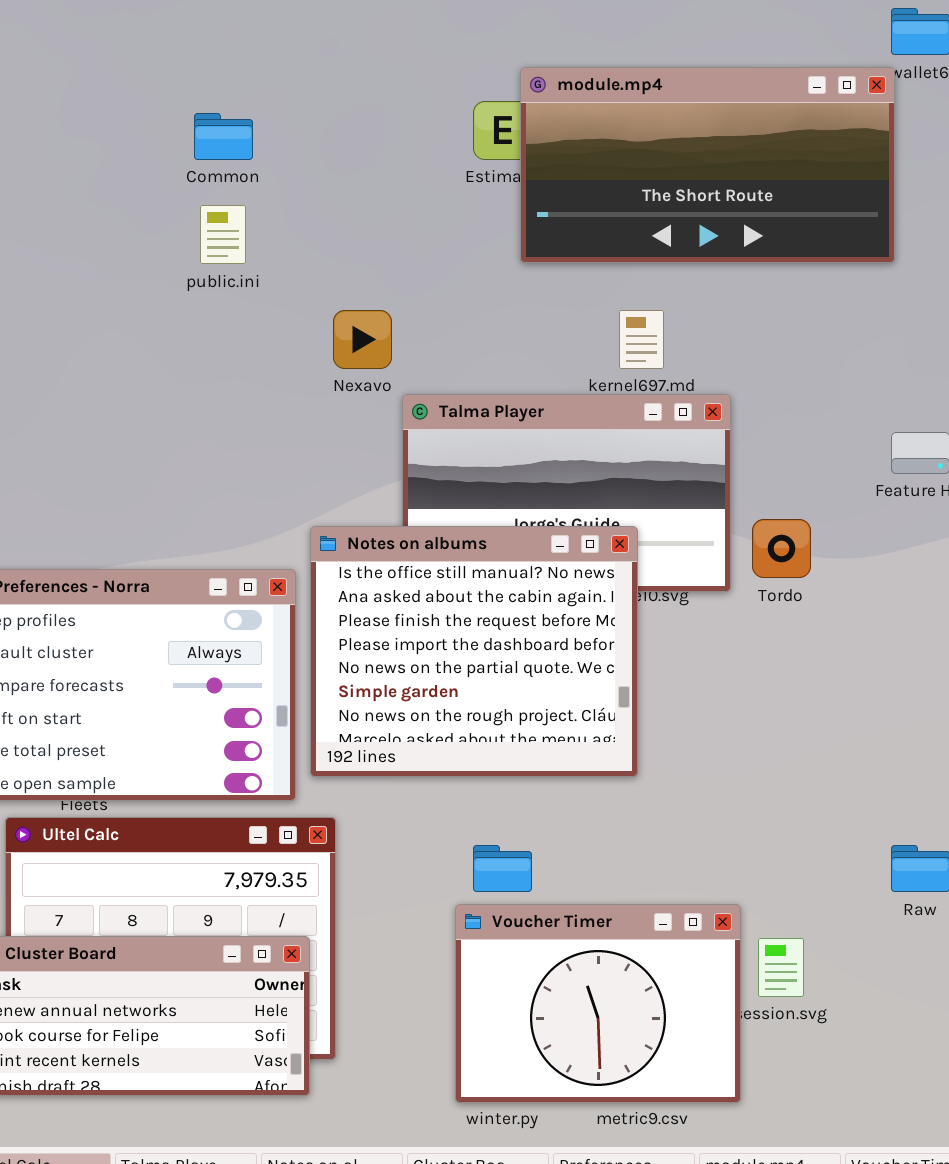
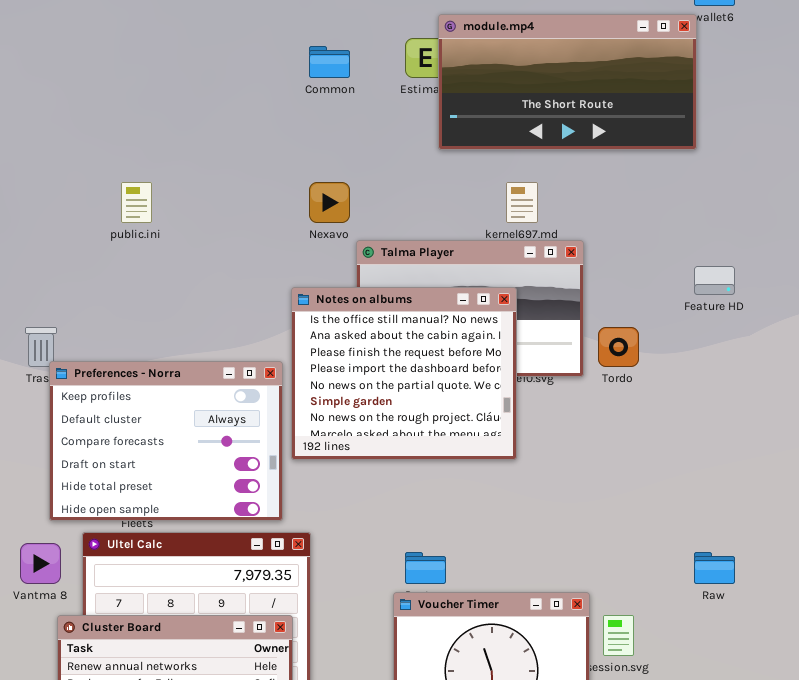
Common: [194,113,253,160] -> [309,46,350,78], moved
public.ini: [200,205,246,264] -> [121,182,152,223], moved
Notes on albums: [310,526,638,777] -> [291,287,517,460], moved

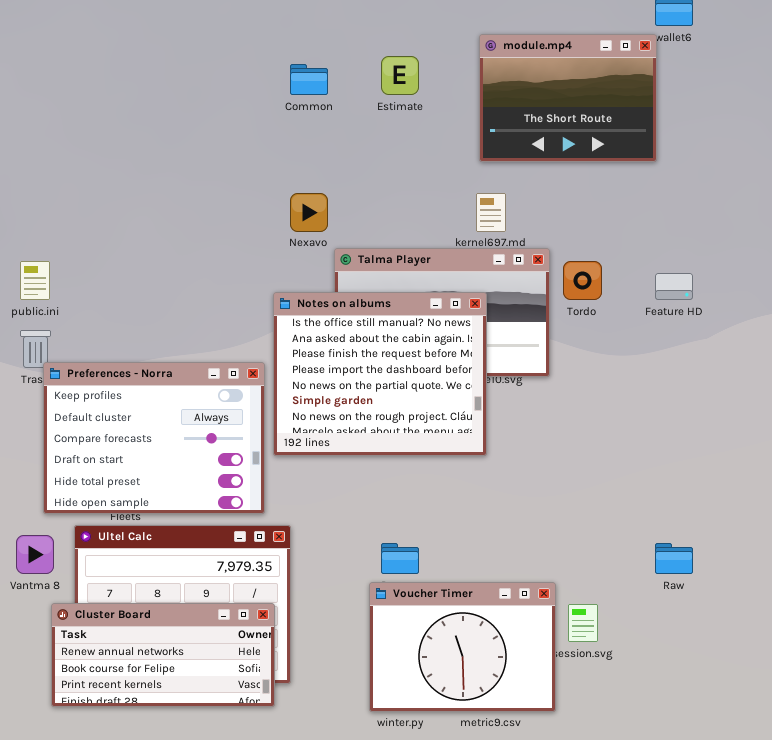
module.mp4: [438,14,697,150] -> [479,34,657,162], resized
public.ini: [121,182,152,223] -> [20,261,50,300], moved
Tordo: [598,327,639,367] -> [563,261,602,300], moved

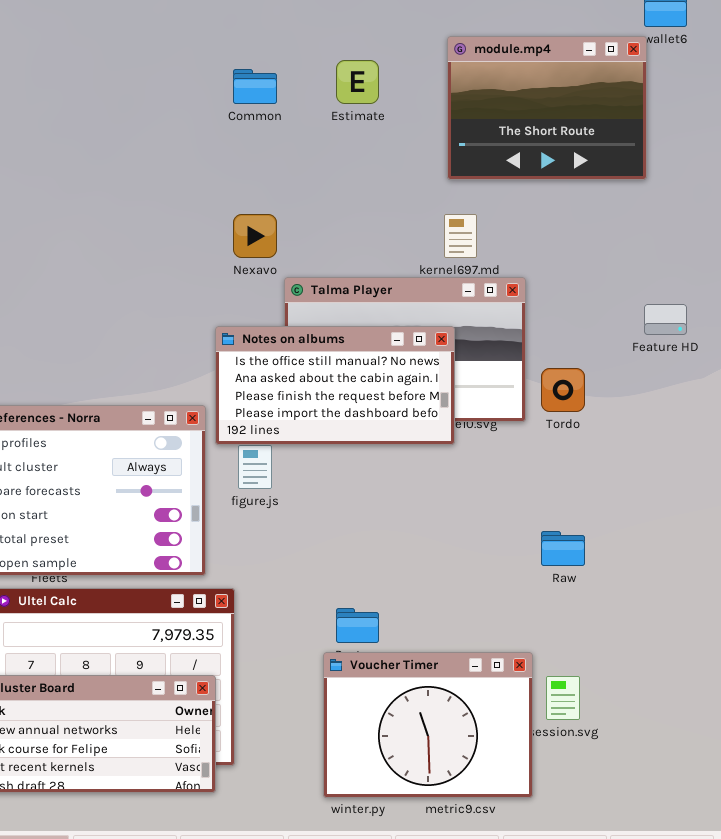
Tordo: [563,261,602,300] -> [541,368,585,412], moved
Notes on albums: [273,292,487,456] -> [215,326,455,445], resized
Raw: [655,543,693,574] -> [541,531,585,566], moved

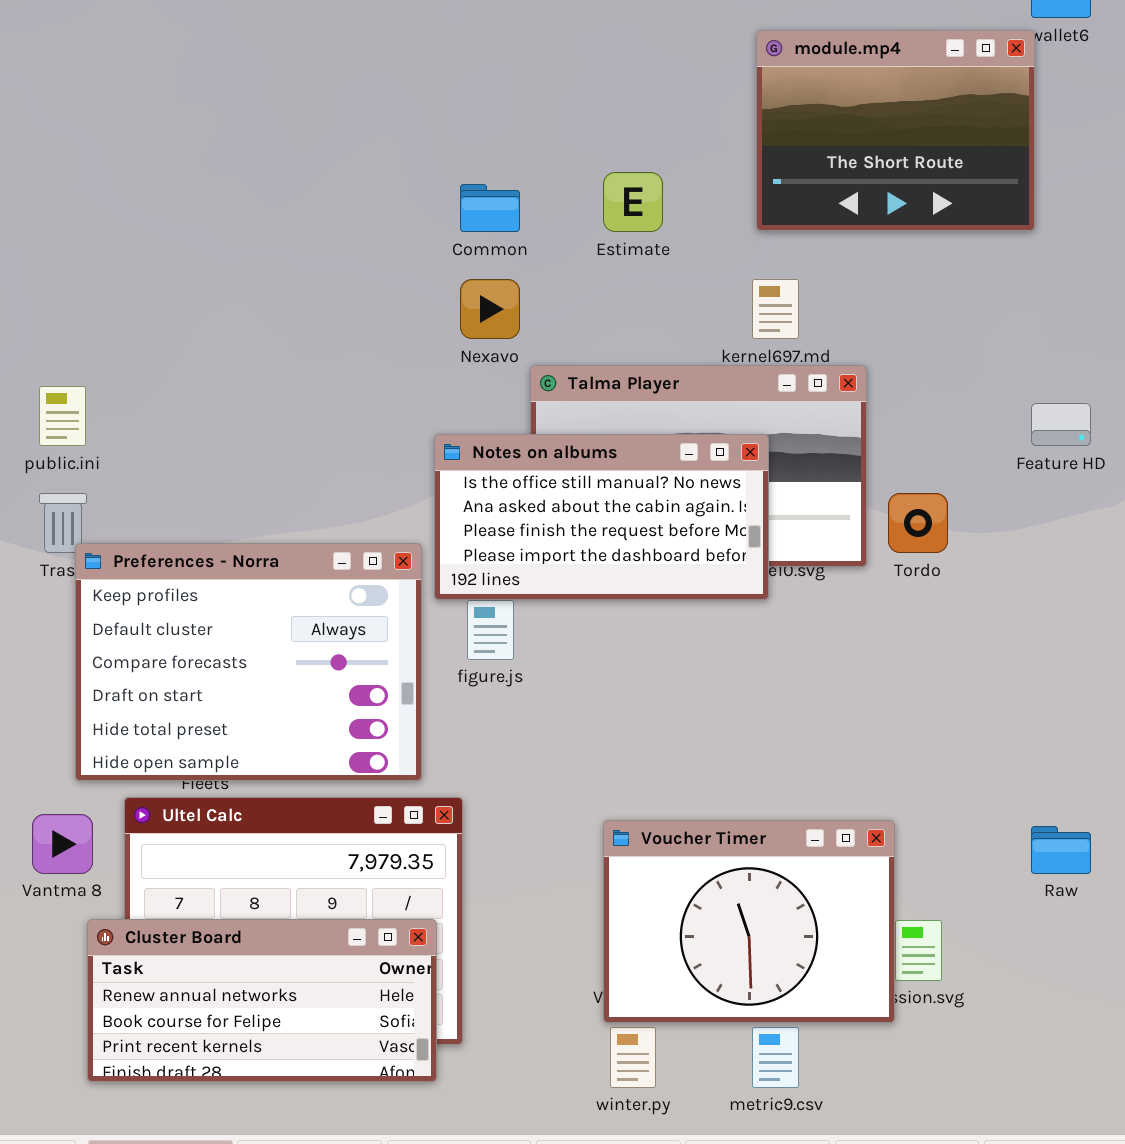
Estimate: [336,60,379,104] -> [603,172,663,232], moved
Common: [233,69,277,104] -> [460,184,520,232], moved
Raw: [541,531,585,566] -> [1031,826,1091,874], moved
Voucher Timer: [323,652,533,798] -> [603,820,895,1023], moved

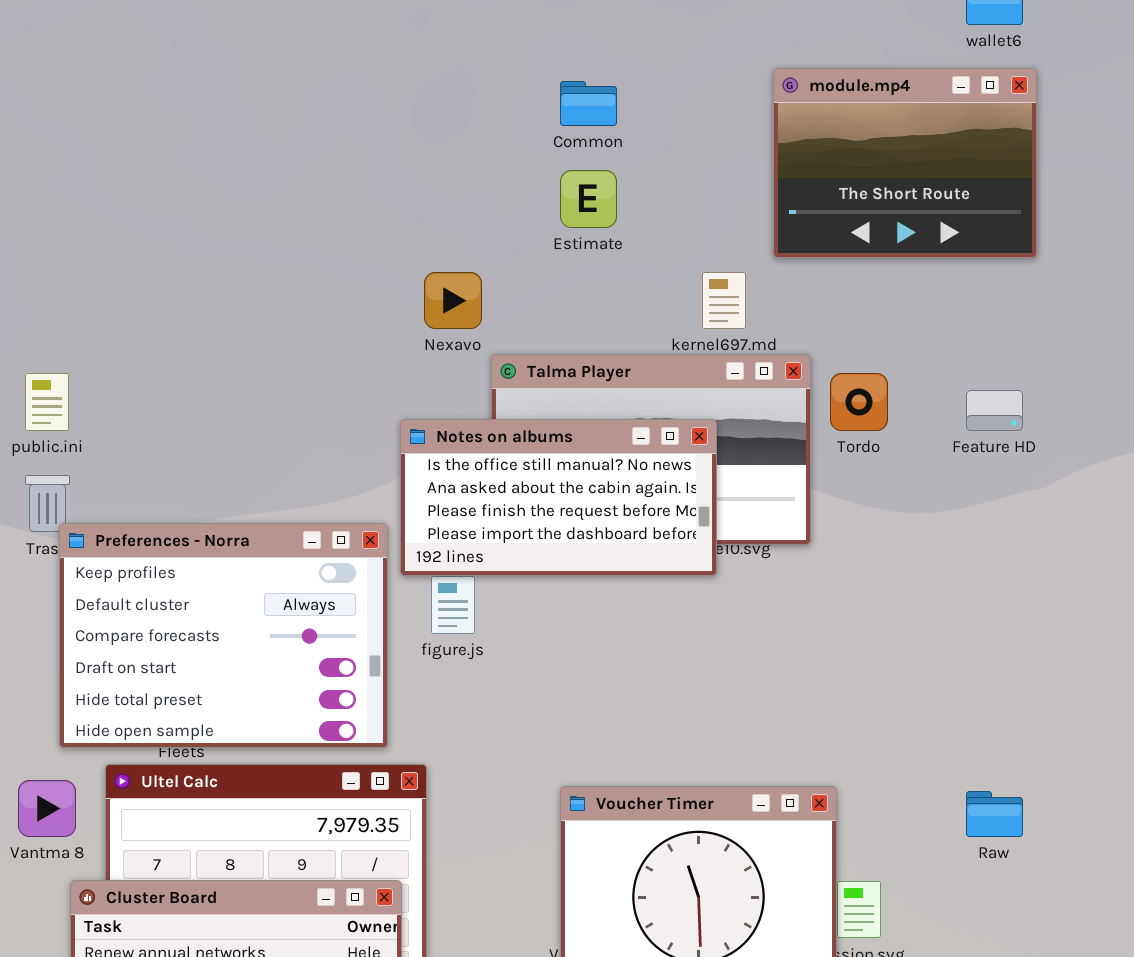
module.mp4: [756,30,1035,231] -> [773,68,1037,258], moved
Common: [460,184,520,232] -> [560,81,617,126], moved
Tordo: [888,493,948,553] -> [830,373,888,431], moved

